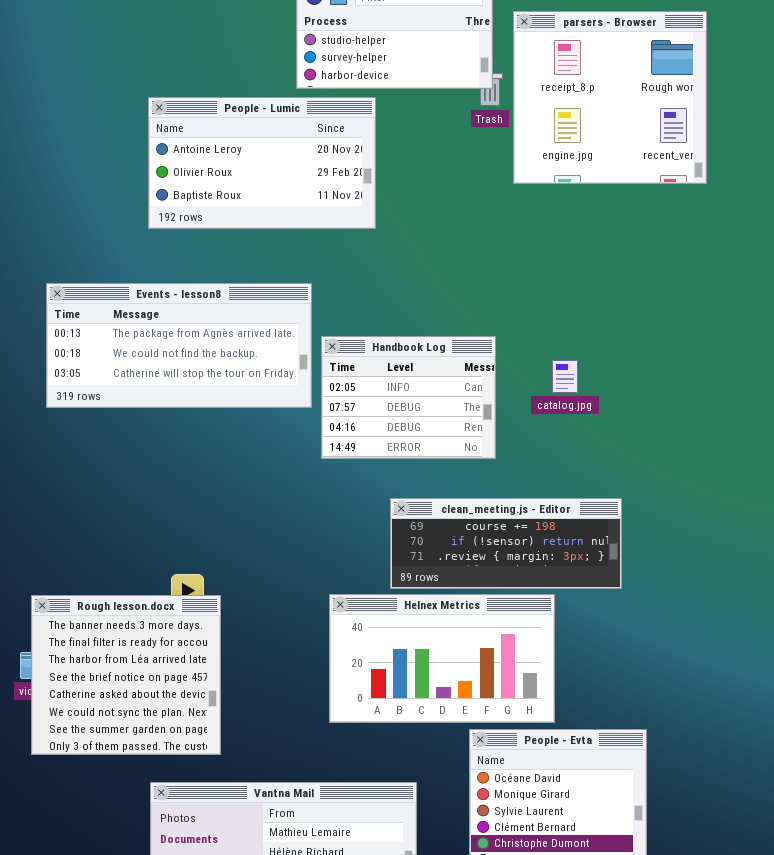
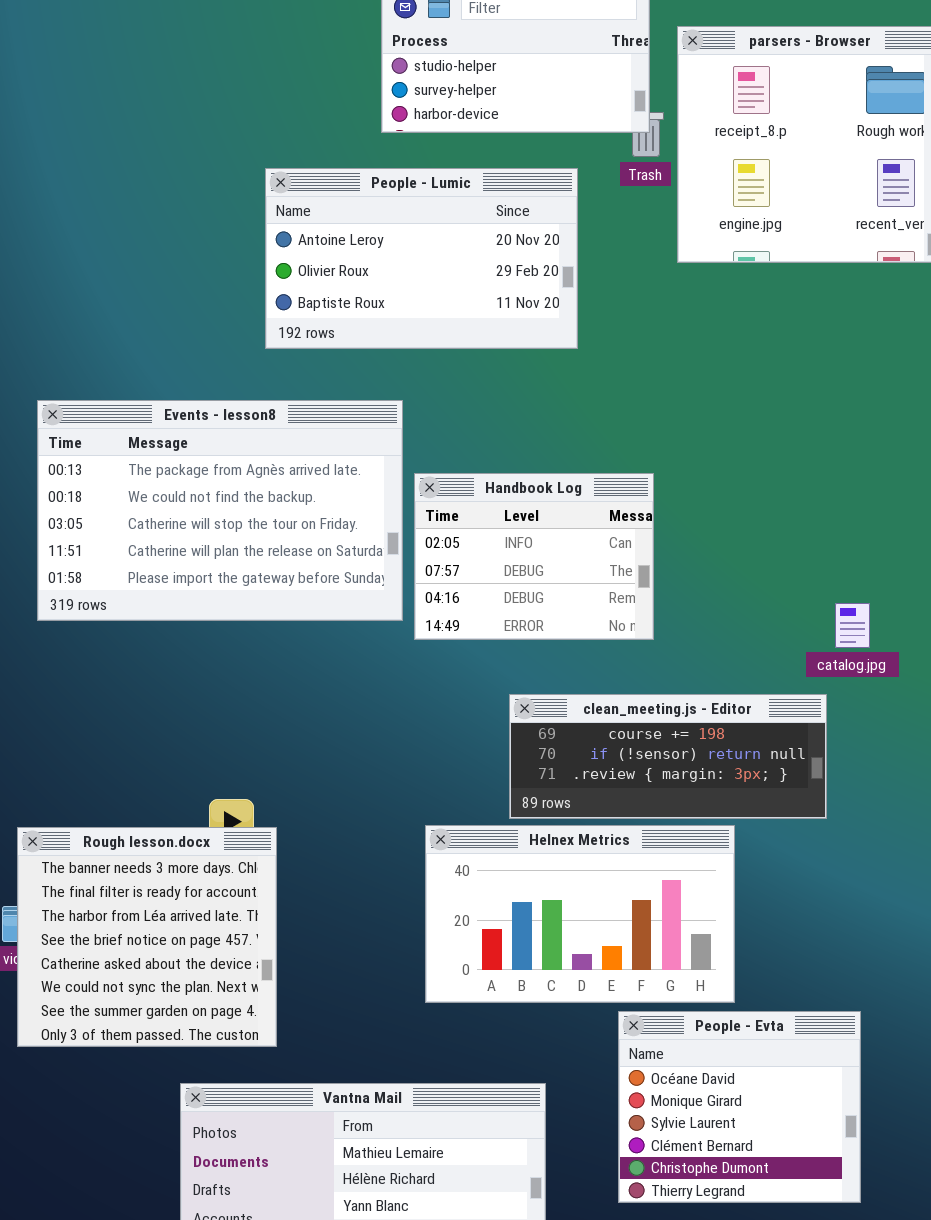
People - Lumic: [148,97,376,229] -> [265,168,578,349], moved
Events - lesson8: [46,283,312,408] -> [37,400,403,621], resized
catalog.jpg: [552,360,578,393] -> [835,603,870,648], moved

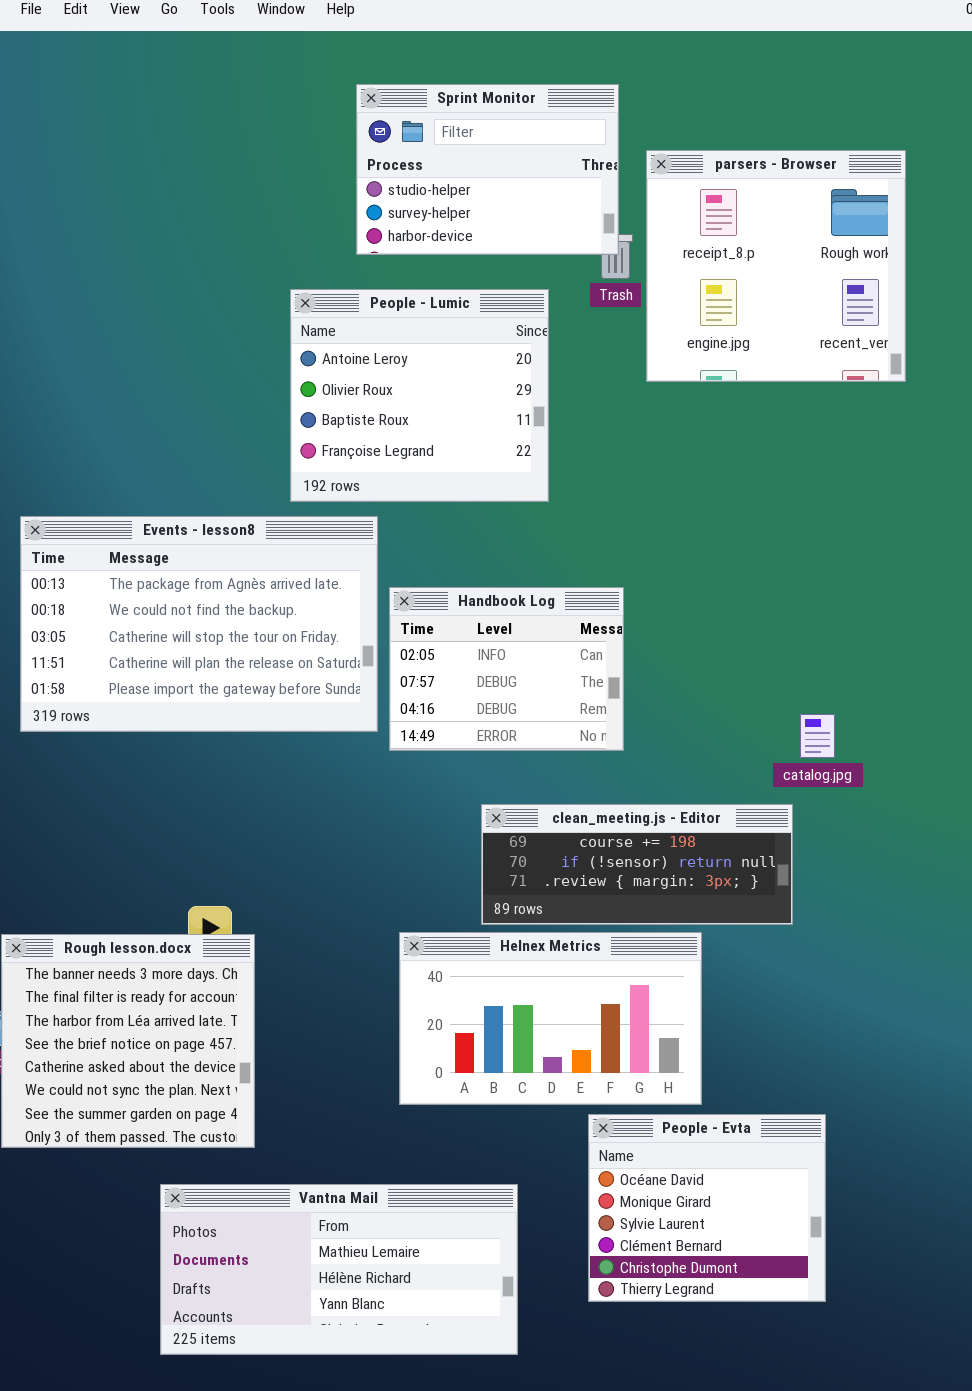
People - Lumic: [265,168,578,349] -> [290,289,549,502], resized

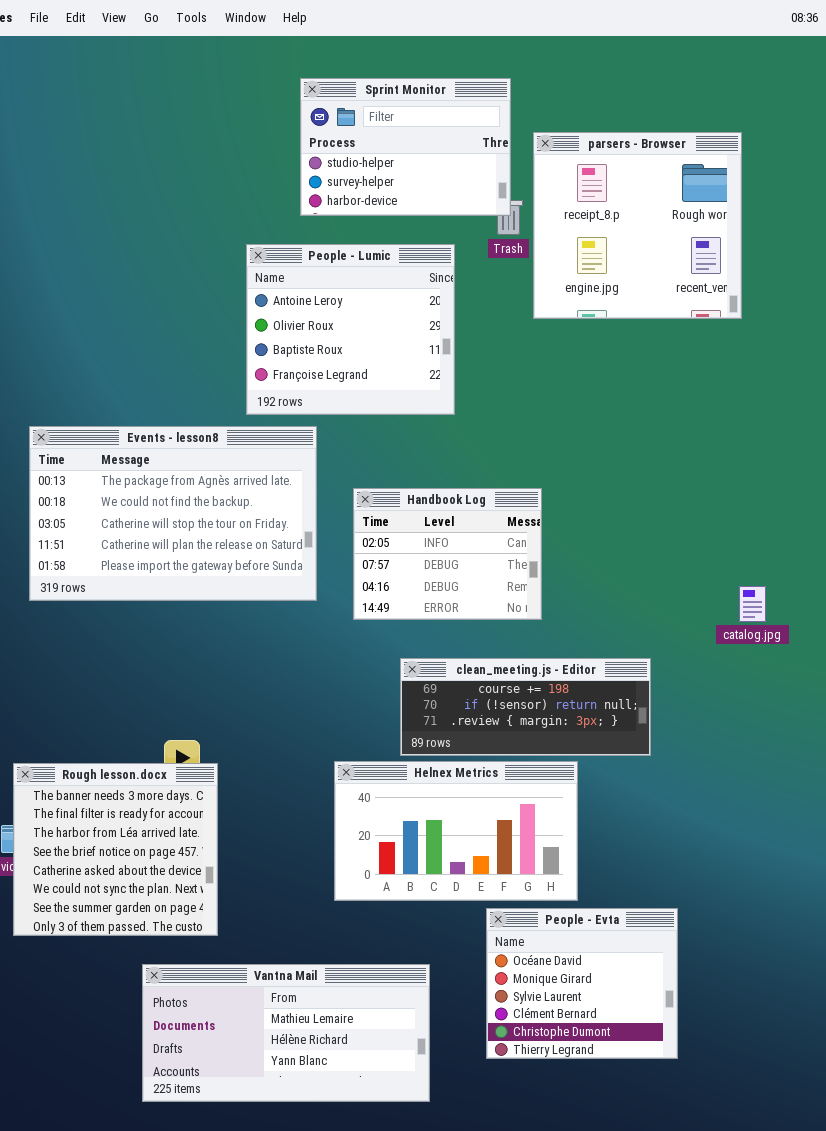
Handbook Log: [389,587,624,751] -> [353,488,542,620], moved
catalog.jpg: [800,714,835,758] -> [739,586,766,622], moved

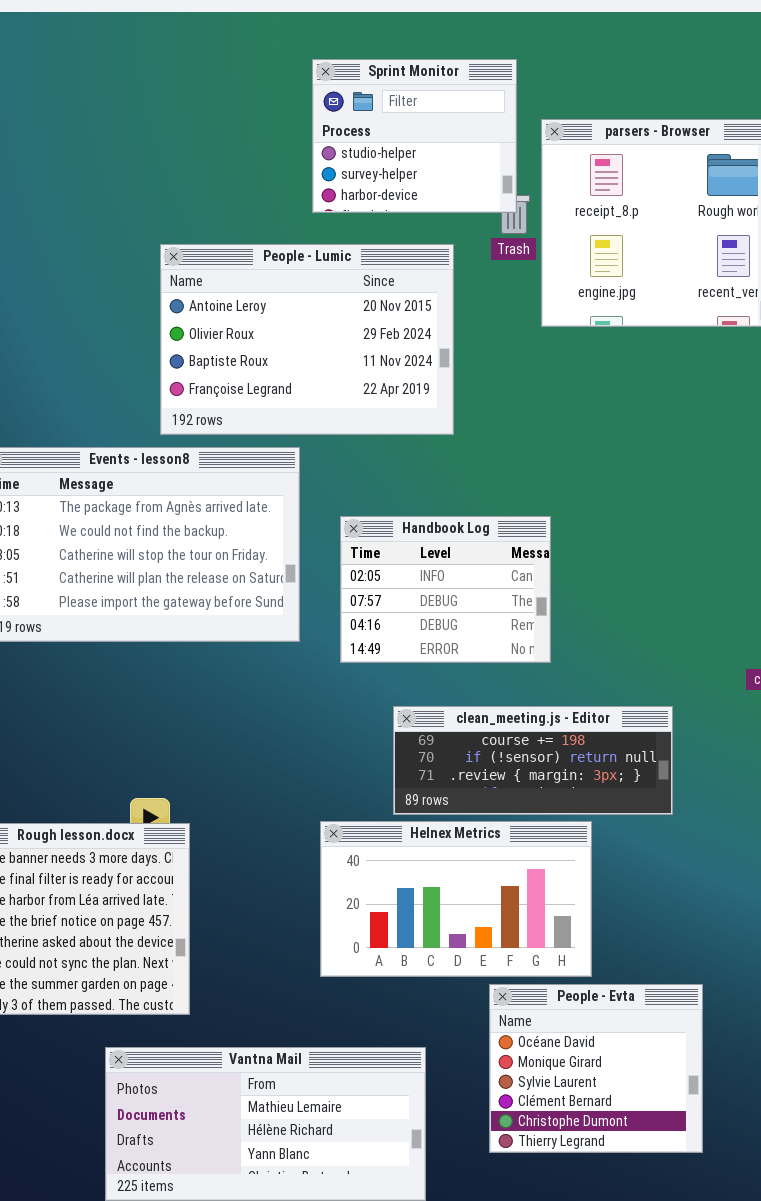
Sprint Monitor: [300,78,511,216] -> [312,59,517,213], resized
People - Lumic: [246,244,455,415] -> [160,244,454,435], resized

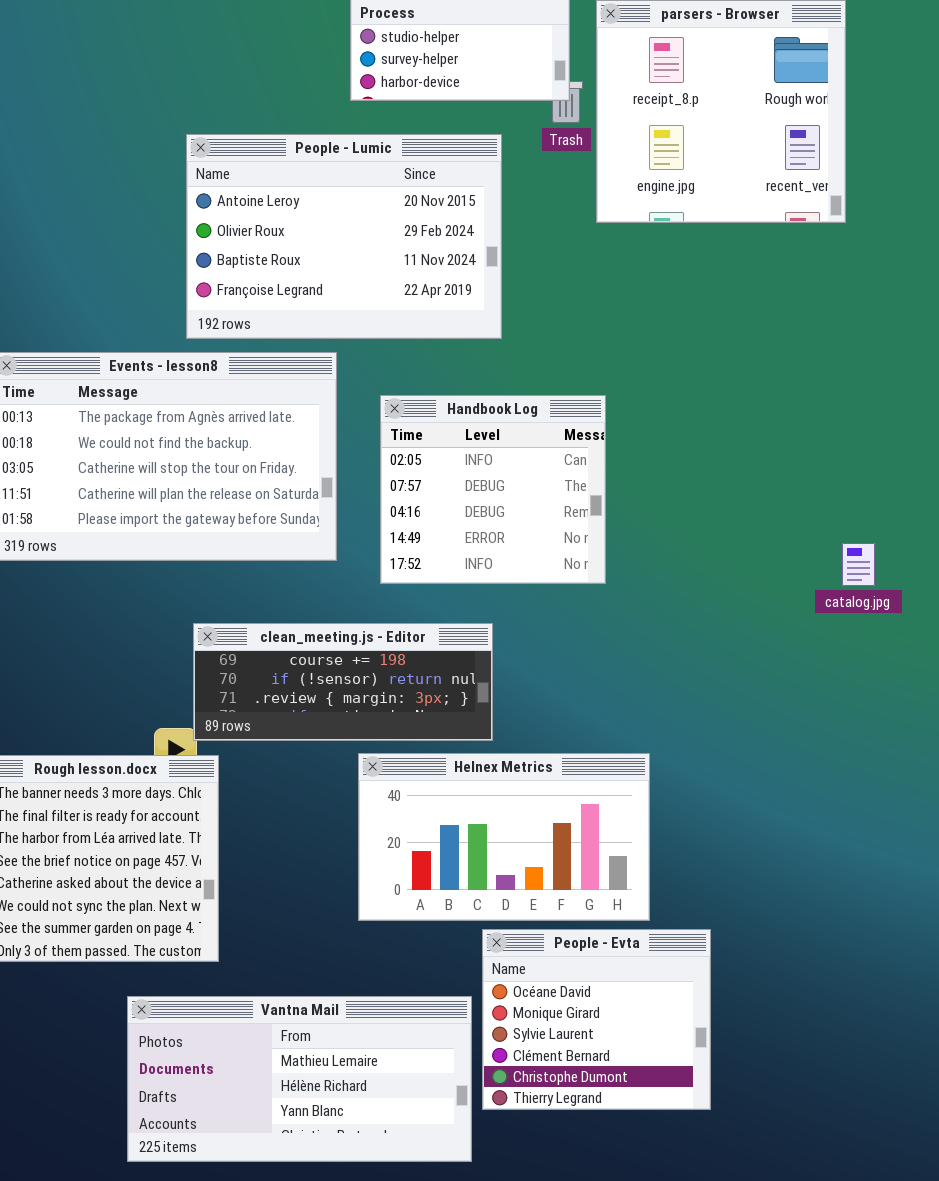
Handbook Log: [340,516,551,663] -> [380,395,606,584], resized
clean_meeting.js - Editor: [393,706,673,815] -> [193,623,493,741], moved
People - Evta: [489,984,703,1153] -> [482,929,711,1110], moved

